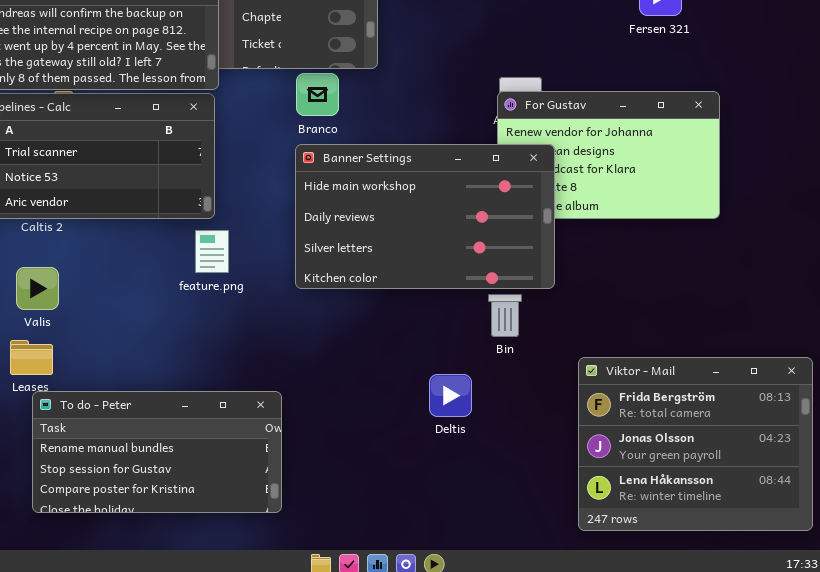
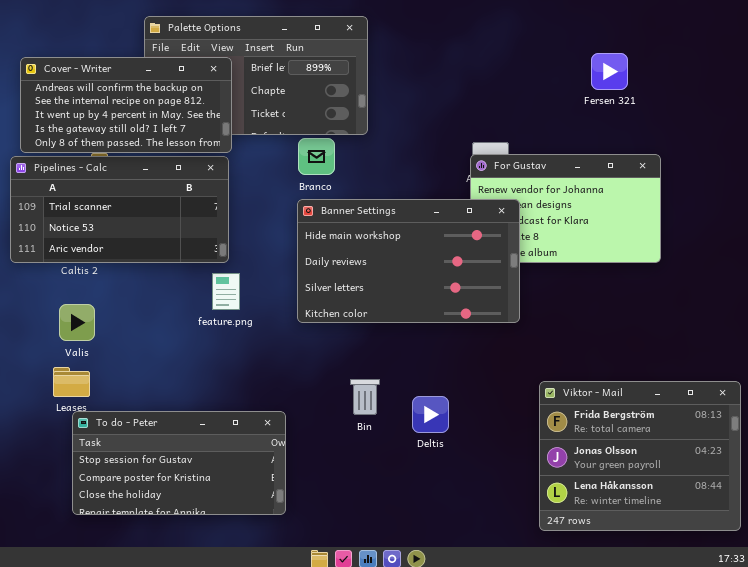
Bin: [488,294,522,337] -> [350,379,380,415], moved
To do - Peter: [32,391,282,513] -> [72,411,286,515], scrolled down 1 row

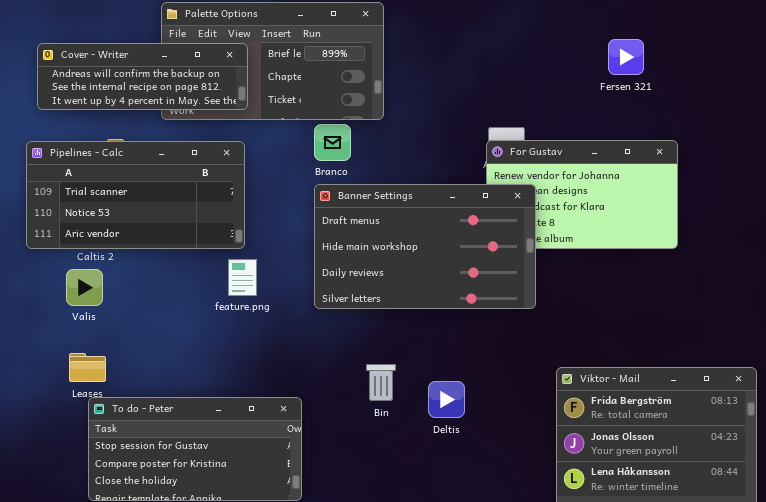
Cover - Writer: [20,57,232,153] -> [37,43,248,110], resized
Banner Settings: [297,199,520,323] -> [314,184,536,309], scrolled up 1 row
Valis: [59,304,95,341] -> [66,269,103,306], moved

